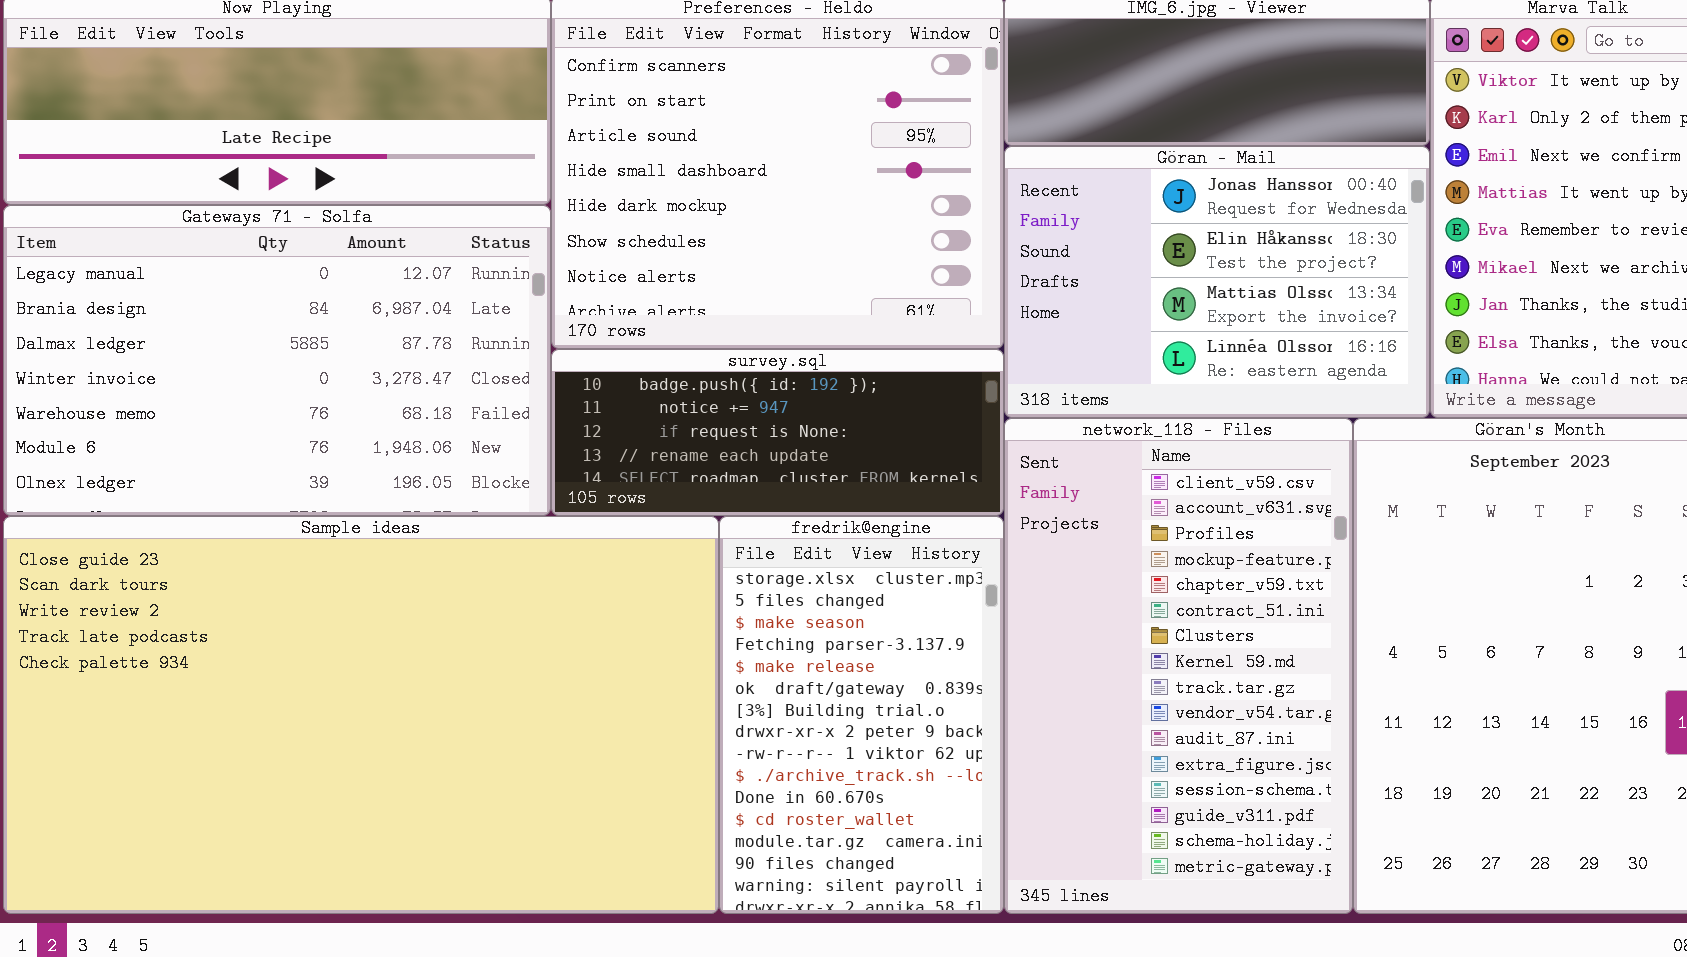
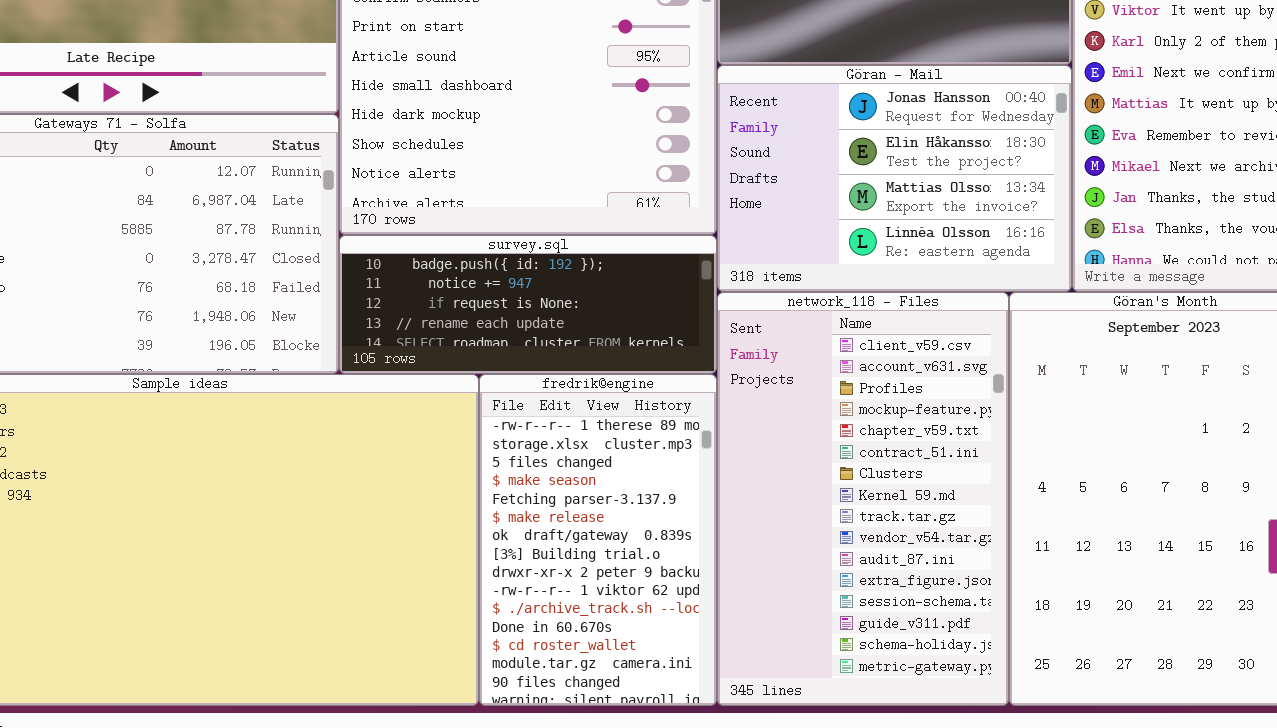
fredrik@engine: [719,516,1004,914] -> [479,374,717,706], scrolled up 1 row

